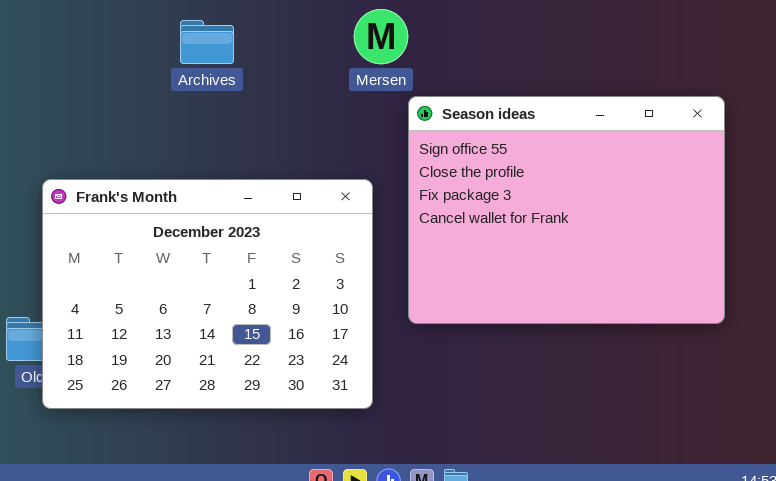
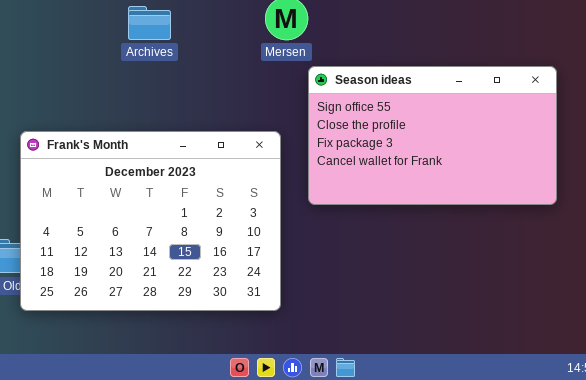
Season ideas: [408,96,725,324] -> [308,66,557,205], resized

